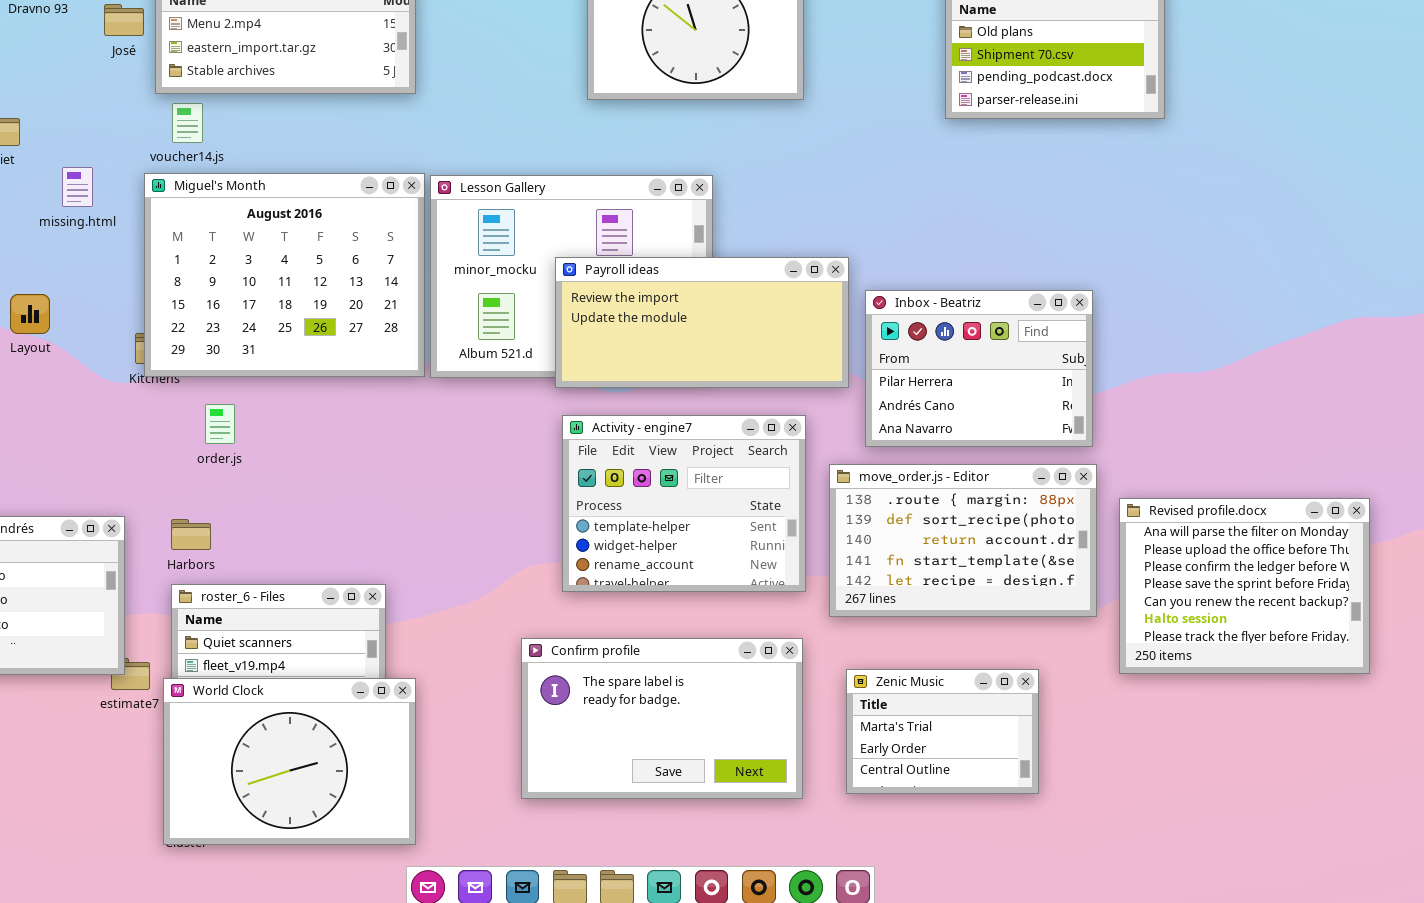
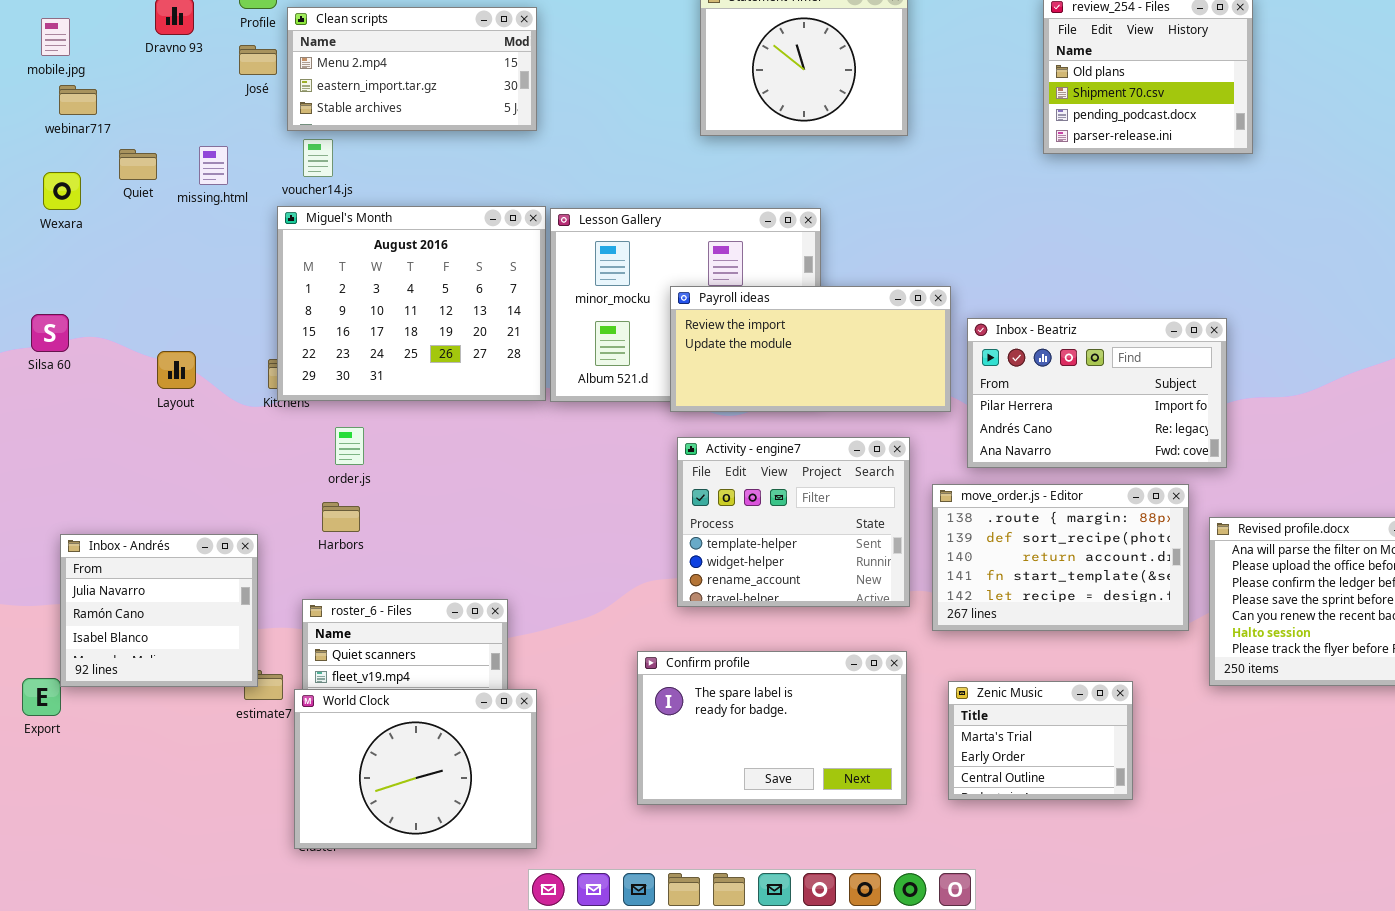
missing.html: [62,167,93,207] -> [199,146,228,185], moved
Inbox - Beatriz: [865,290,1093,447] -> [967,318,1227,468], resized
Layout: [10,294,50,334] -> [157,351,196,389], moved
Harbors: [171,519,211,550] -> [322,502,360,532], moved

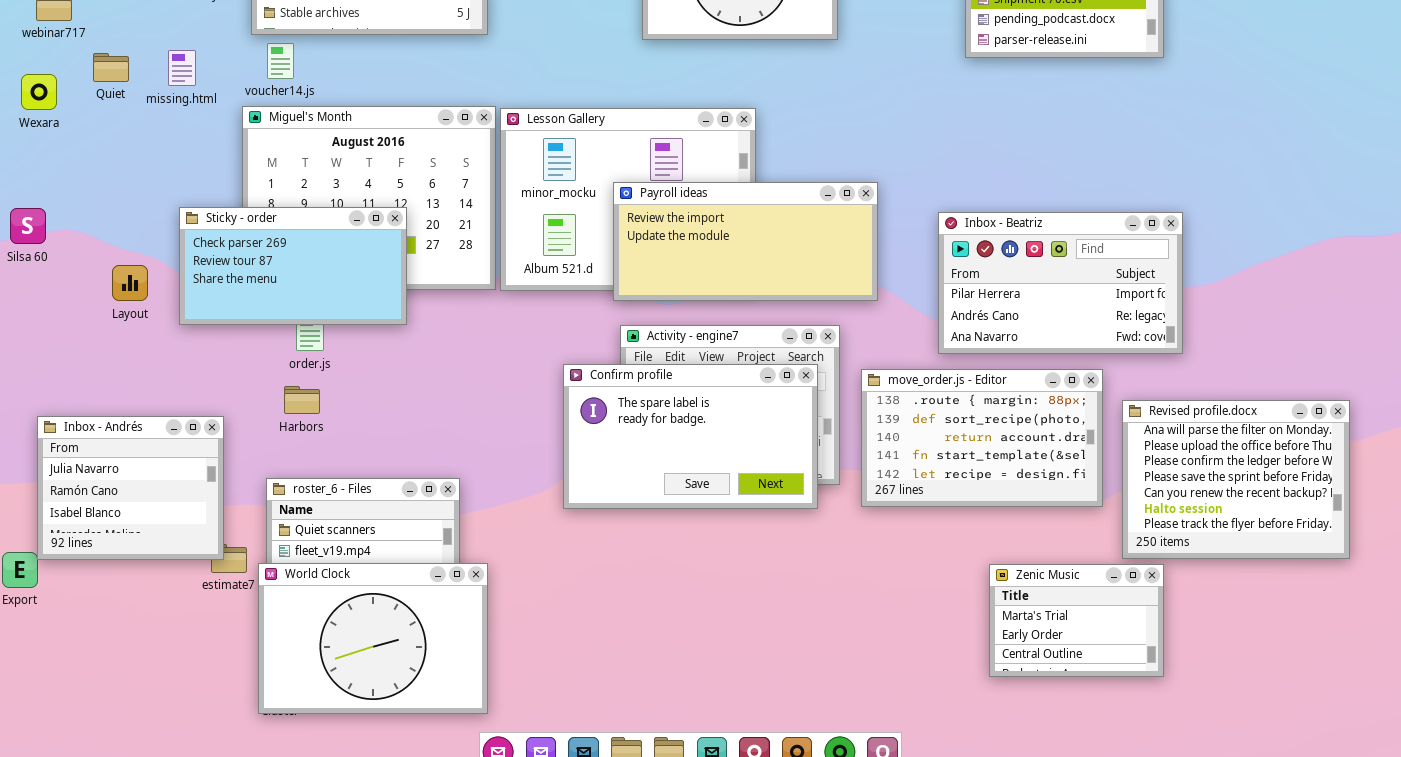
Sticky - order: none -> [179,207,407,325], opened
Inbox - Beatriz: [967,318,1227,468] -> [938,212,1183,354], moved
Layout: [157,351,196,389] -> [112,265,148,301], moved
Confirm profile: [637,651,907,805] -> [563,364,818,509], moved
Zenic Music: [948,681,1133,800] -> [989,564,1164,677], moved

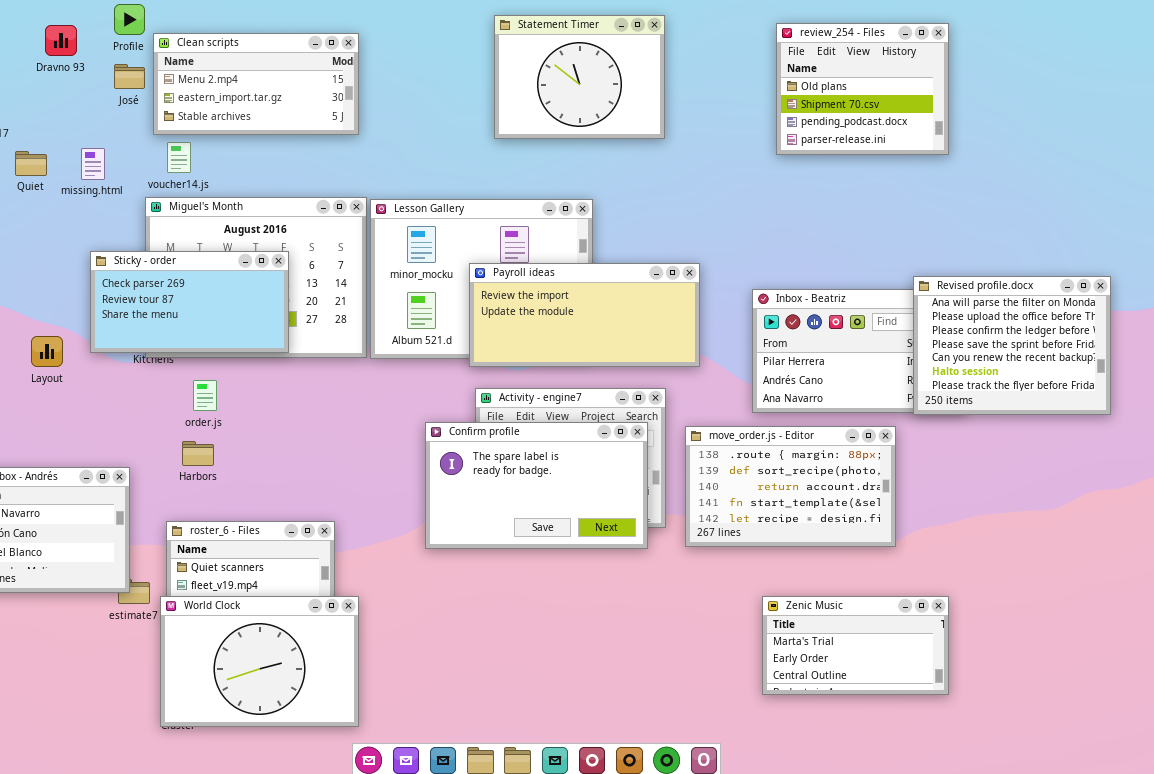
Sticky - order: [179,207,407,325] -> [90,251,289,353], moved
Revised profile.docx: [1122,400,1350,559] -> [913,276,1111,415], moved
Zenic Music: [989,564,1164,677] -> [762,596,949,695], resized

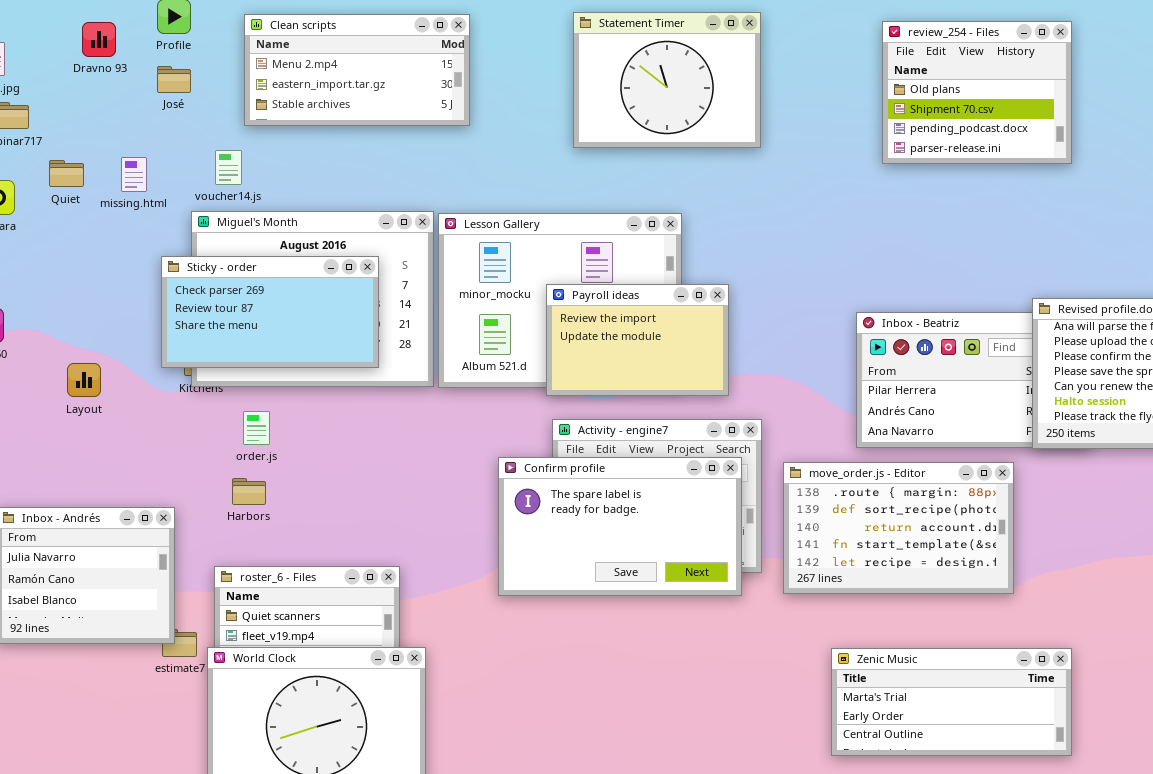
Clean scripts: [153,33,359,135] -> [244,14,470,126], moved
Sticky - order: [90,251,289,353] -> [161,256,379,368], moved
Payroll ideas: [469,263,700,367] -> [546,284,729,396], resized
Zenic Music: [762,596,949,695] -> [831,648,1072,756], resized

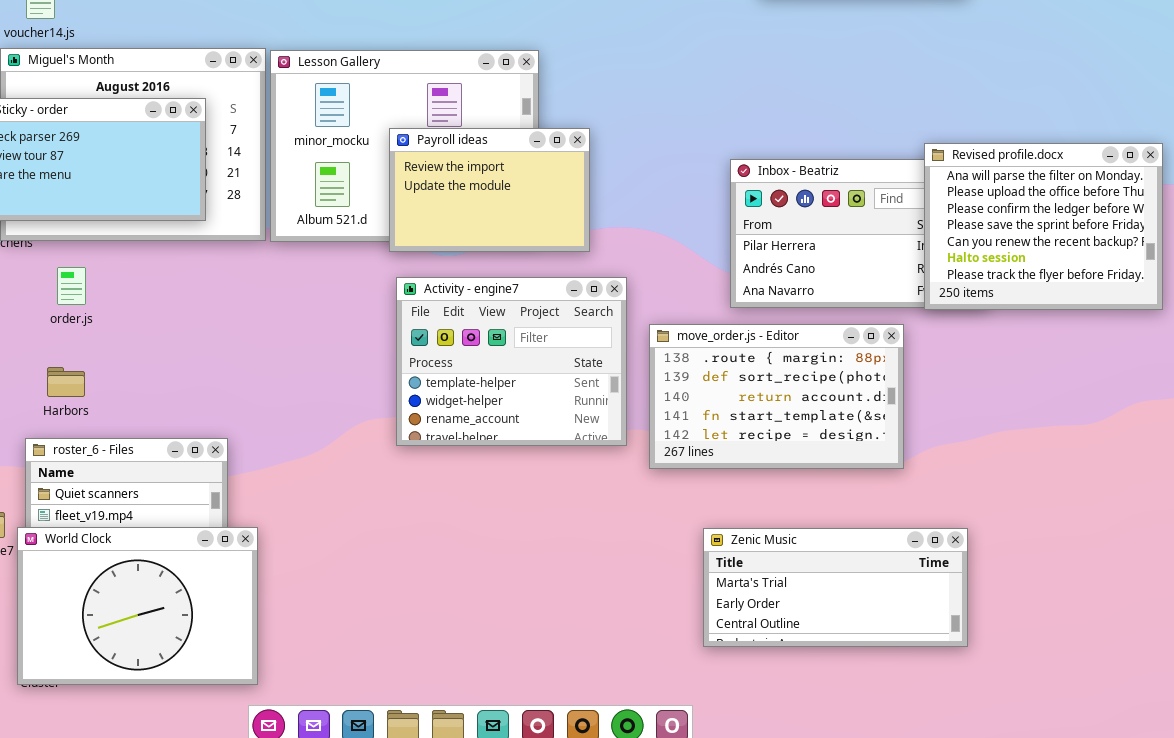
Confirm profile: [498,457,742,596] -> none, closed
Harbors: [232,478,266,505] -> [47,367,85,397], moved

